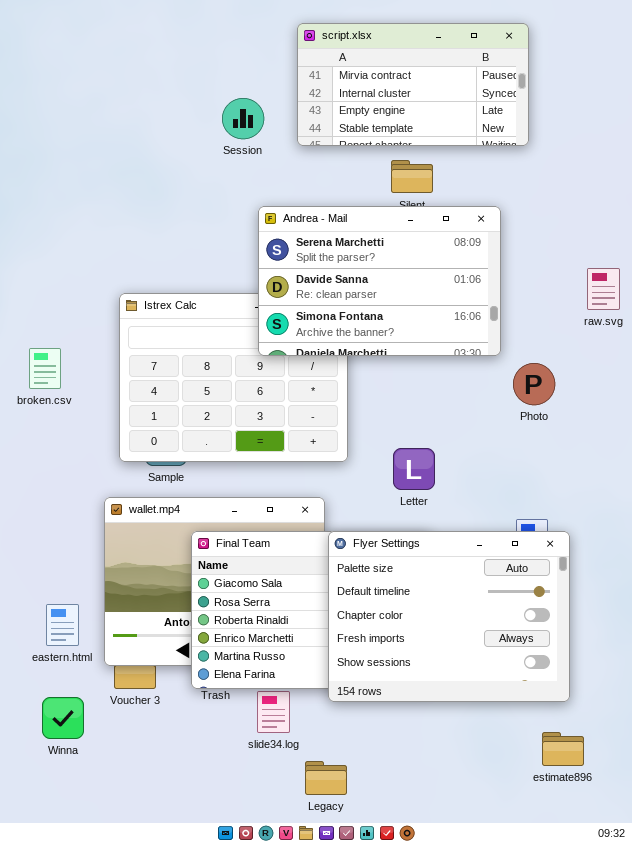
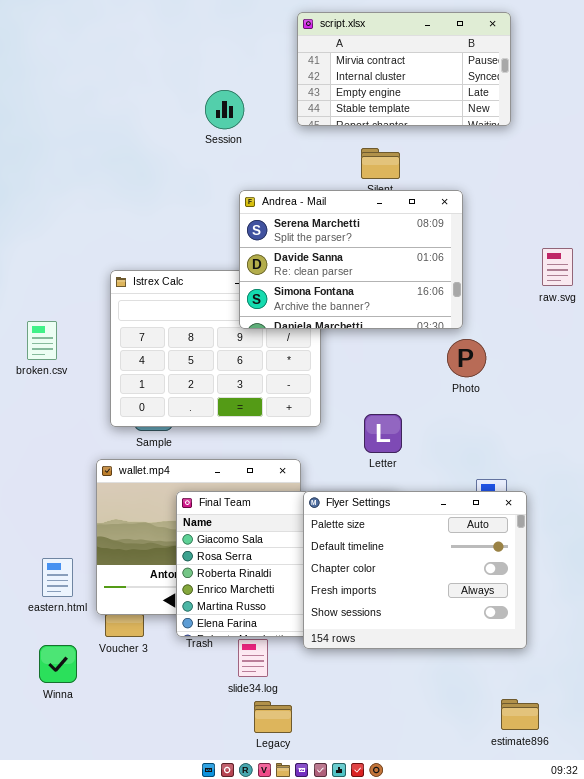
script.xlsx: [297,23,529,146] -> [297,12,511,126], moved
Photo: [513,363,555,405] -> [447,339,486,377], moved
estimate896: [542,732,584,766] -> [501,699,539,730], moved
Legacy: [305,761,347,795] -> [254,701,292,733], moved

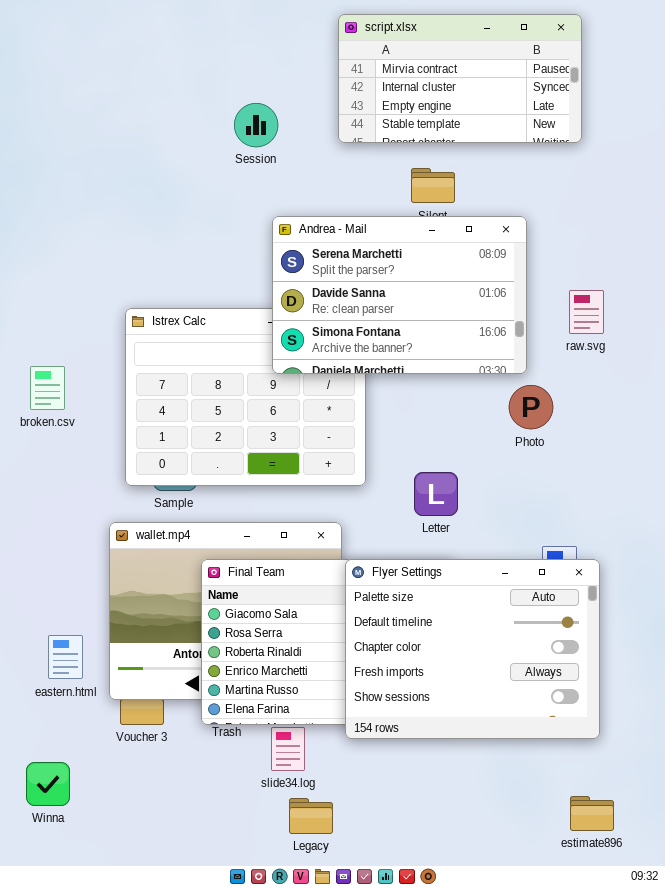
raw.svg: [542,248,573,286] -> [569,290,604,334], moved
Winna: [39,645,77,683] -> [26,762,70,806], moved

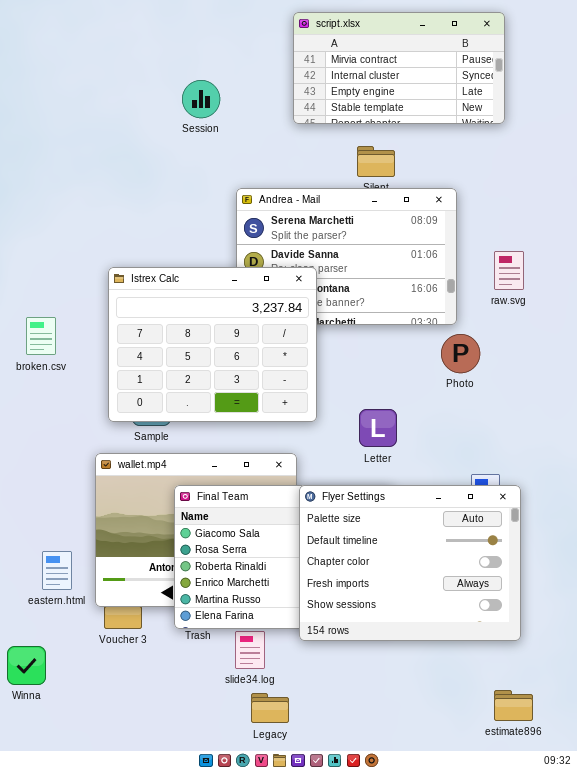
Session: [234,103,278,147] -> [182,80,220,118], moved
Istrex Calc: [125,308,366,486] -> [108,267,317,422], raised
Winna: [26,762,70,806] -> [7,646,46,685], moved

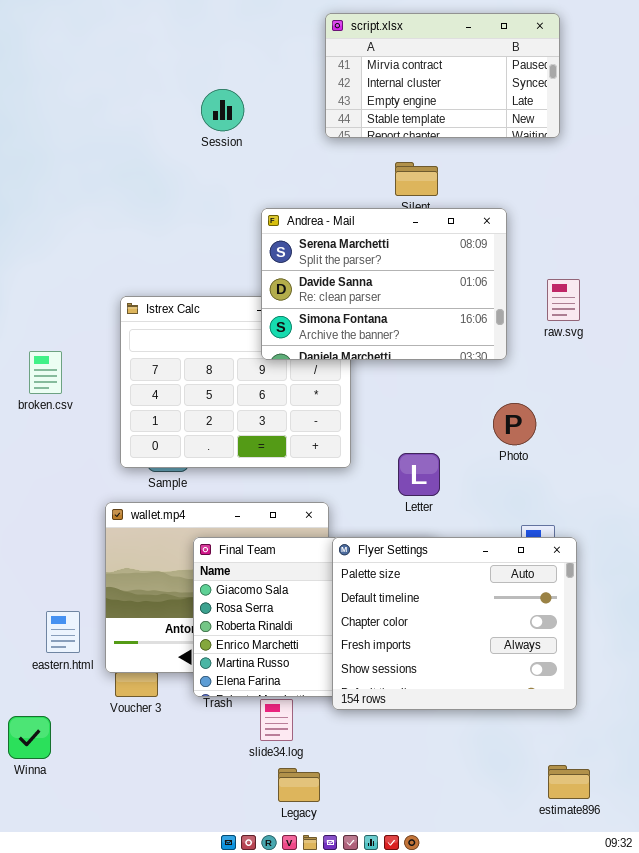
Andrea - Mail: [236,188,457,325] -> [261,208,507,360], raised
Photo: [441,334,480,373] -> [493,403,536,445], moved

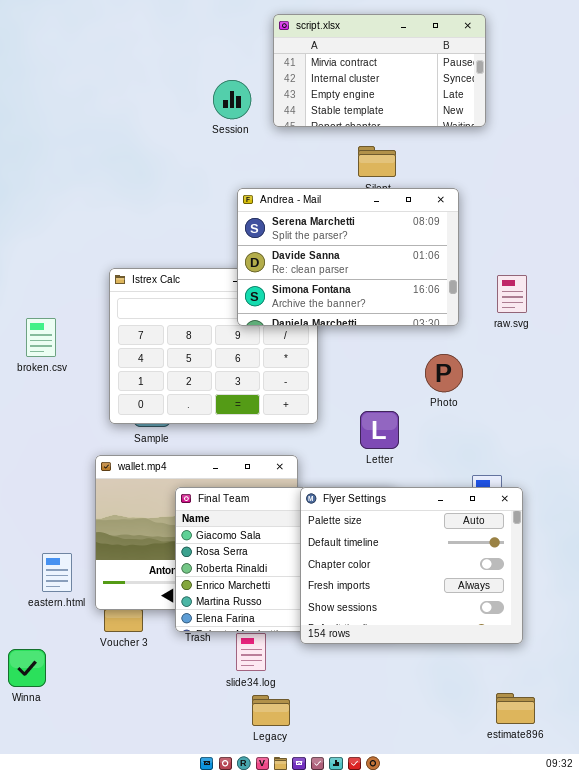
script.xlsx: [325,13,560,138] -> [273,14,486,127], moved
Session: [201,89,244,131] -> [213,80,251,119], moved
raw.svg: [547,279,580,321] -> [497,275,527,313], moved
Photo: [493,403,536,445] -> [425,354,463,392], moved

